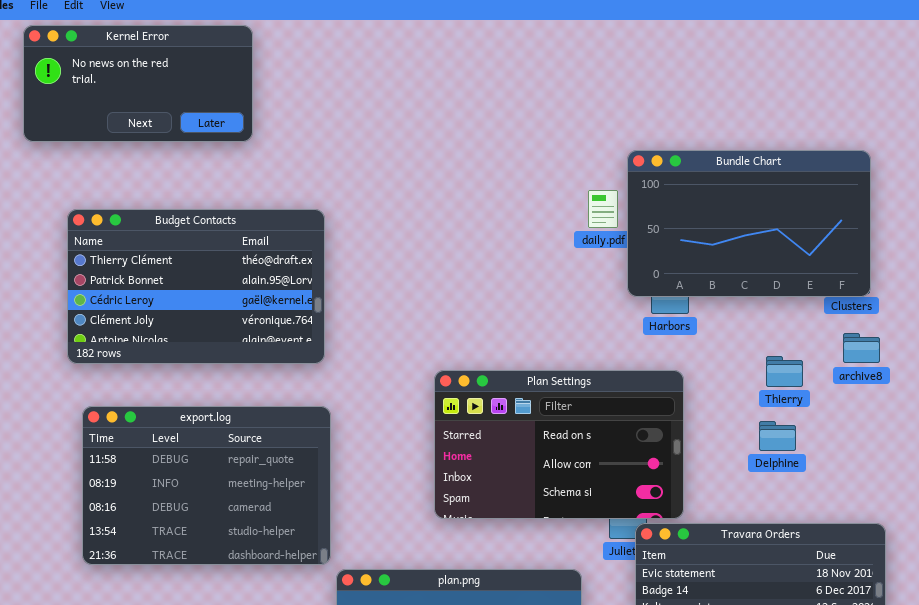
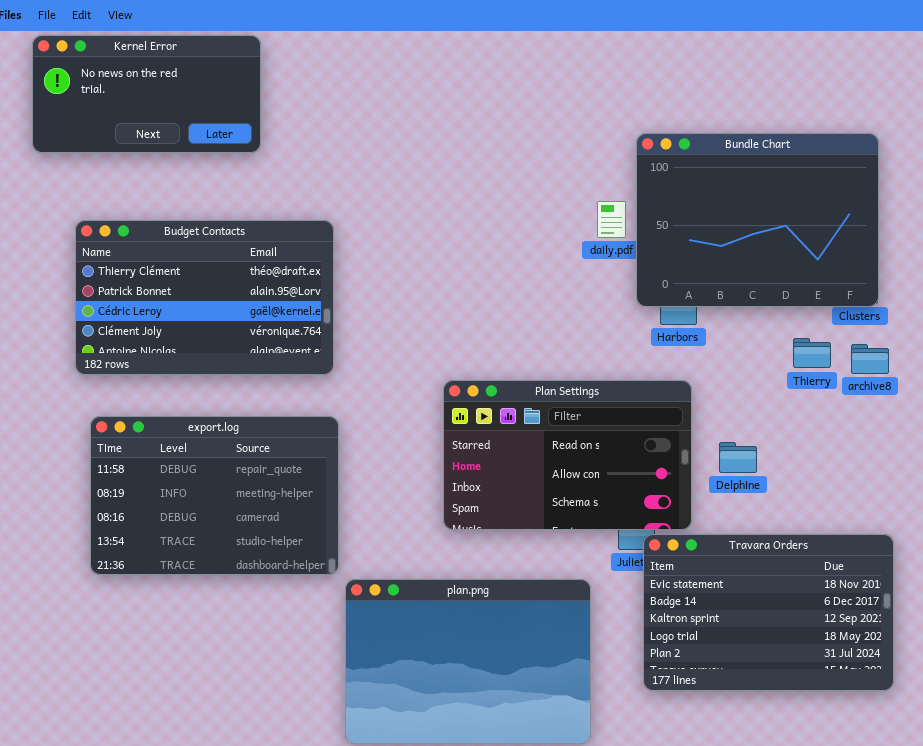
Bundle Chart: [627,150,871,297] -> [636,133,879,307], resized
Thierry: [766,356,803,387] -> [793,338,831,368], moved
Delphine: [759,421,796,451] -> [719,442,757,473], moved

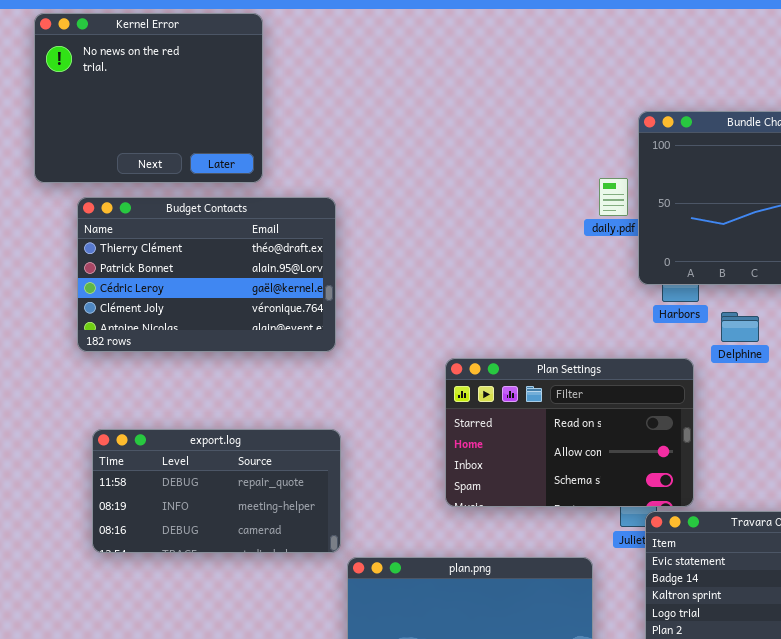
Kernel Error: [32,35,261,153] -> [34,13,263,183], resized
export.log: [90,416,339,575] -> [92,429,341,553], resized
Delphine: [719,442,757,473] -> [721,312,759,342], moved

